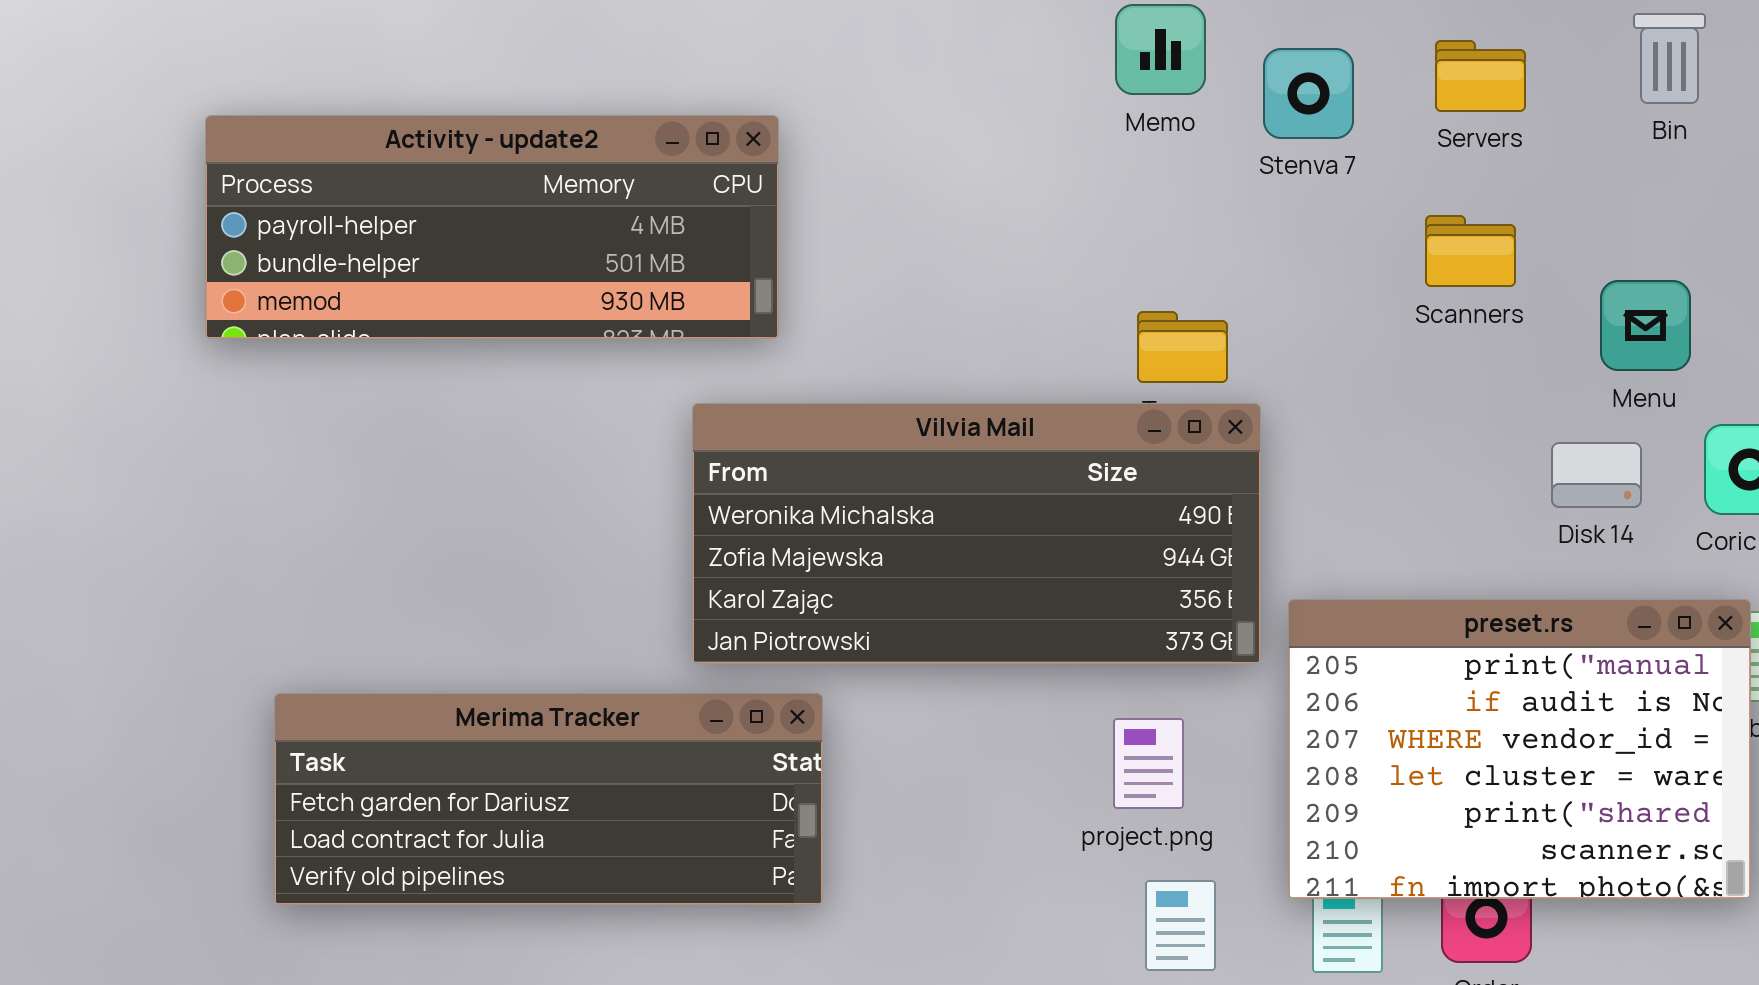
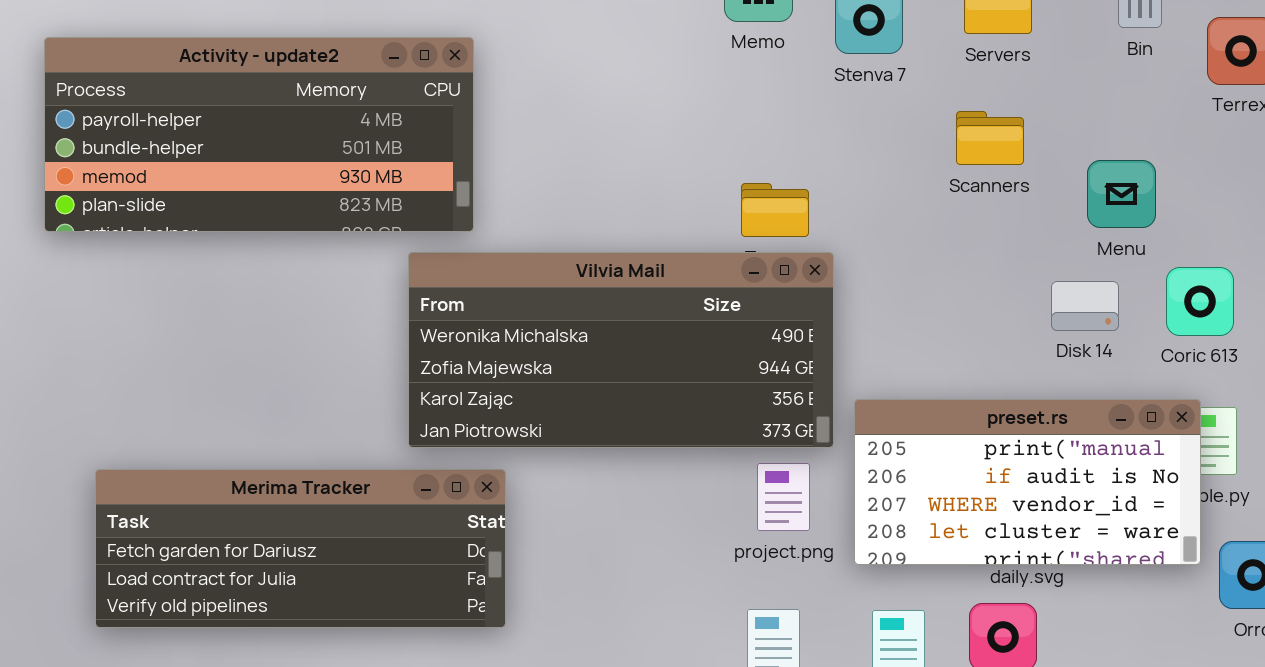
Activity - update2: [205,115,779,339] -> [44,37,474,232], resized
preset.rs: [1288,599,1751,899] -> [854,399,1201,565], resized
project.png: [1113,718,1184,809] -> [757,463,810,531], moved

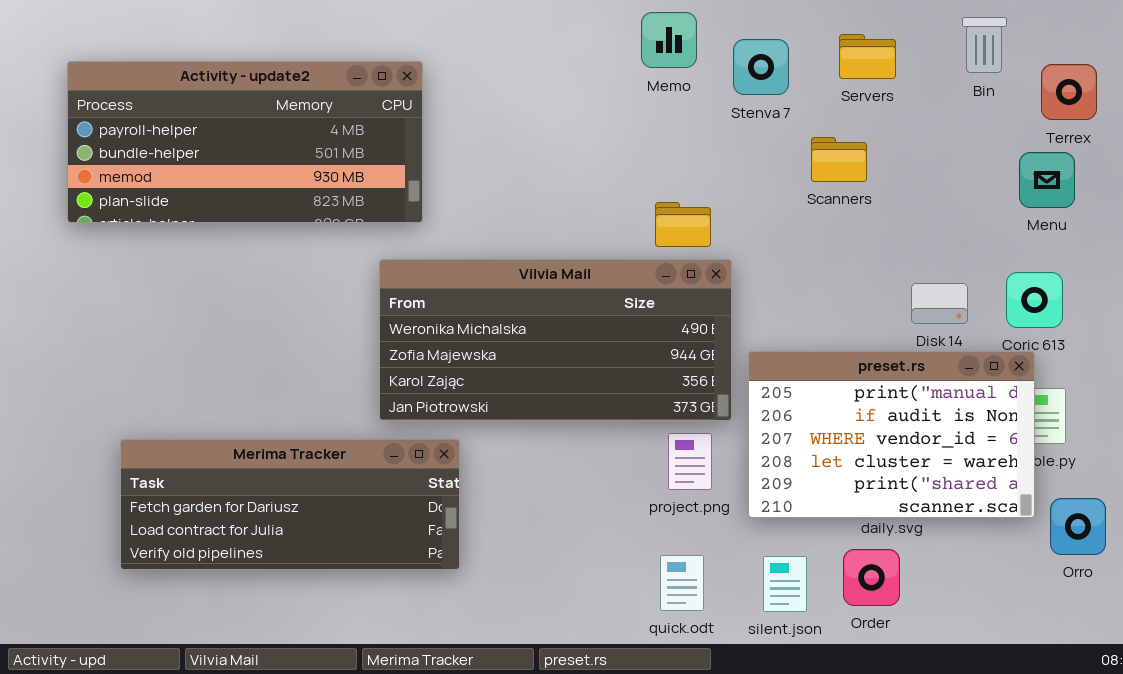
Activity - update2: [44,37,474,232] -> [67,61,423,223], moved
Scanners: [956,111,1024,165] -> [811,137,867,182], moved
Menu: [1087,160,1156,228] -> [1019,152,1075,208], moved
preset.rs: [854,399,1201,565] -> [748,351,1035,518], resized

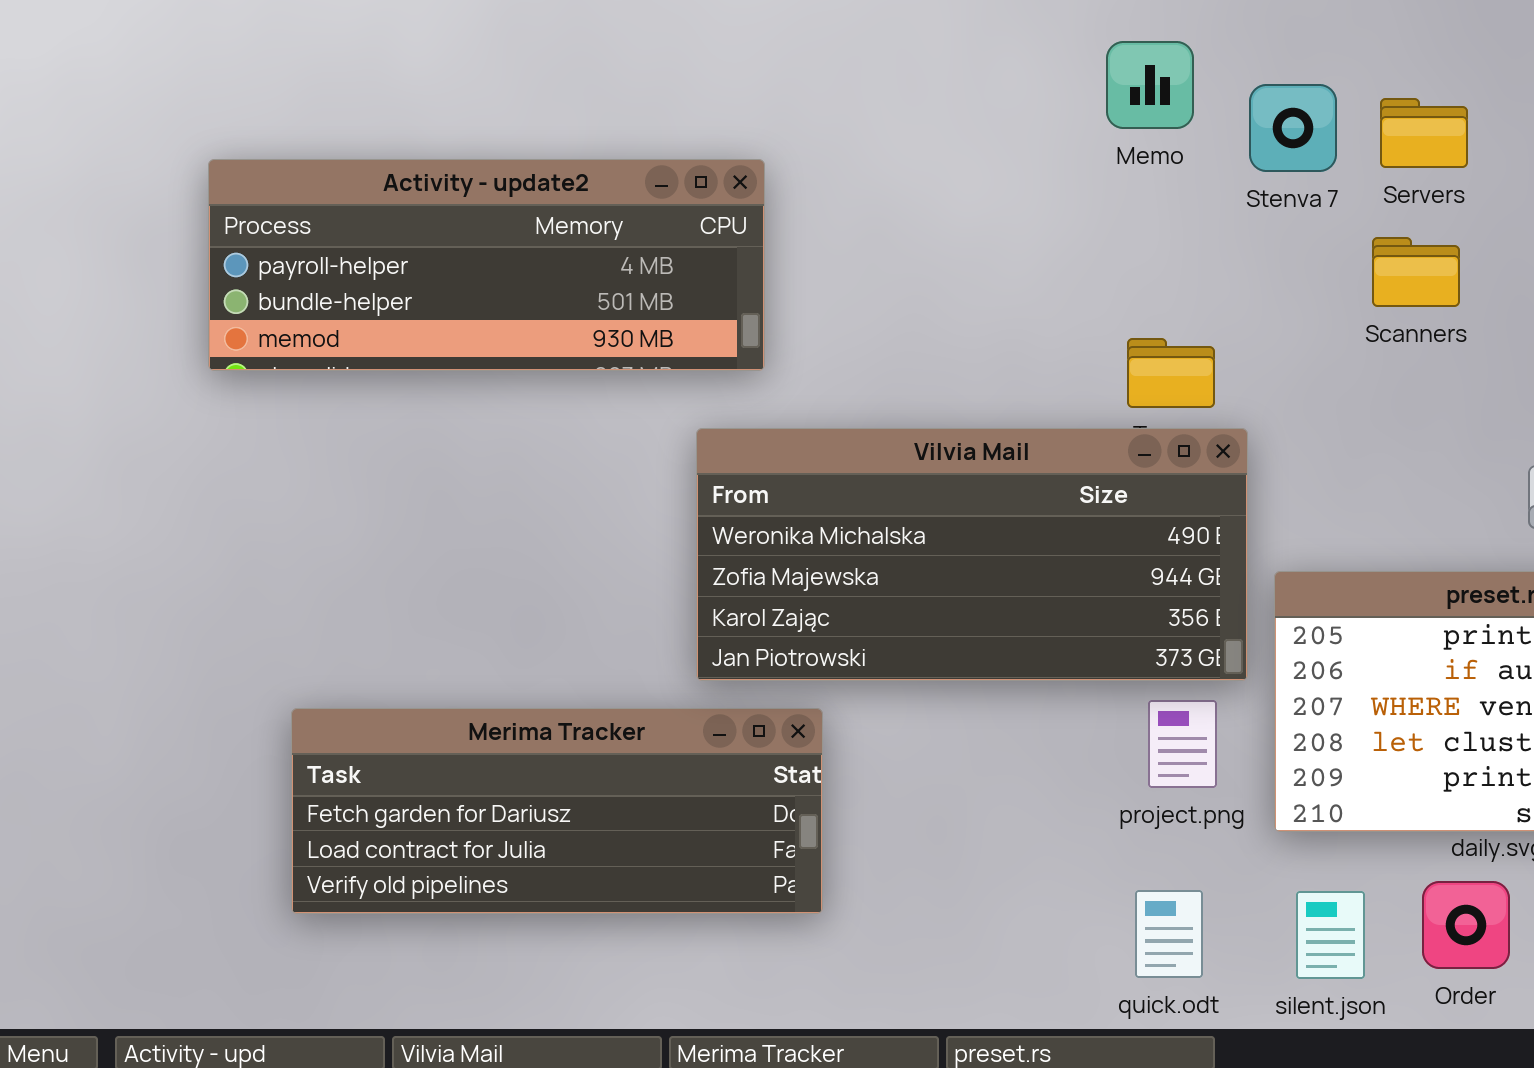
Servers: [839,34,896,79] -> [1380,98,1468,168], moved
Activity - update2: [67,61,423,223] -> [208,159,765,371], resized

